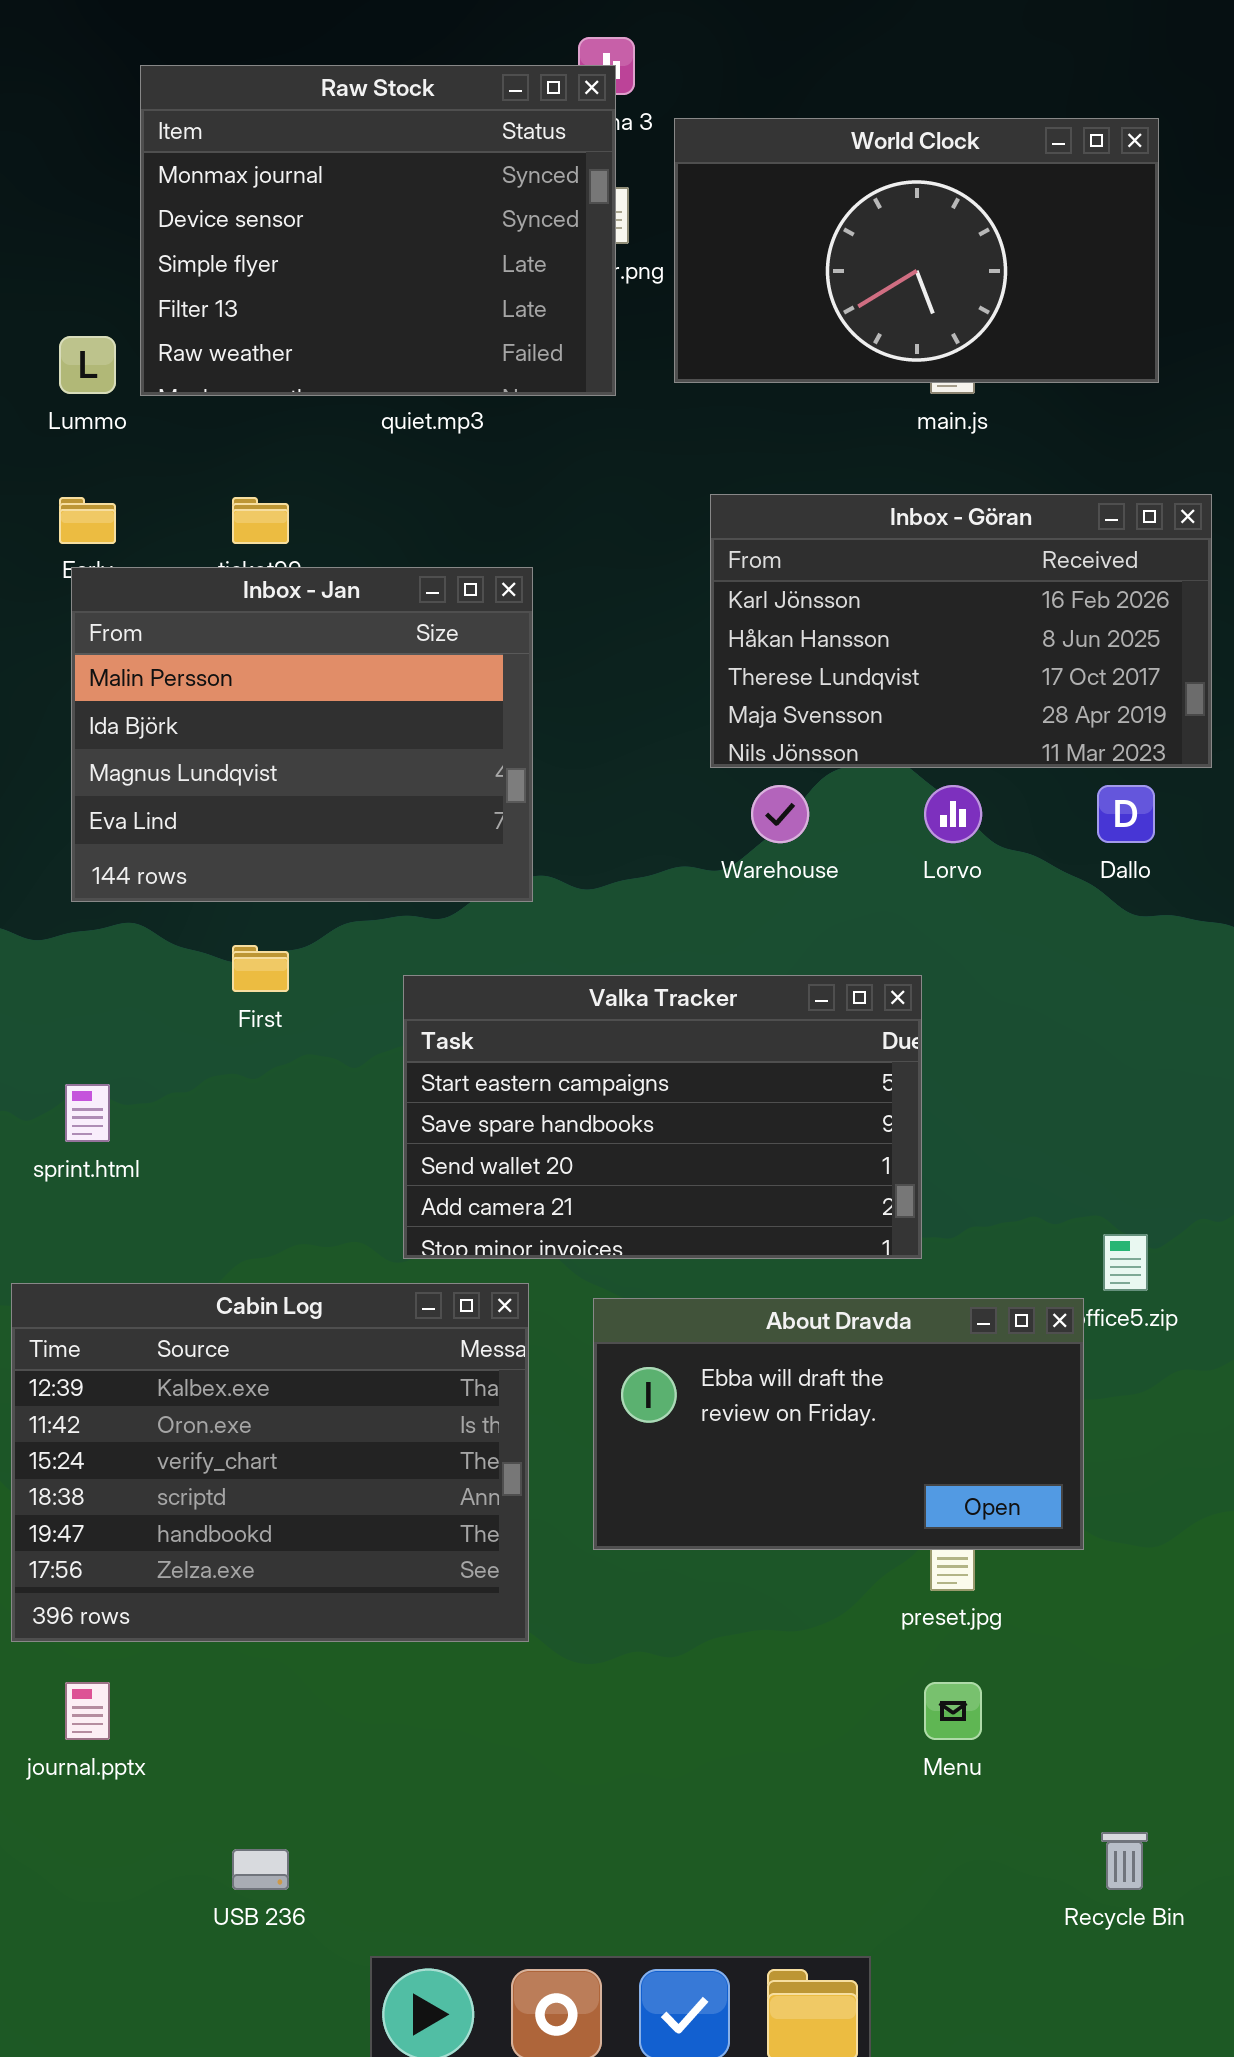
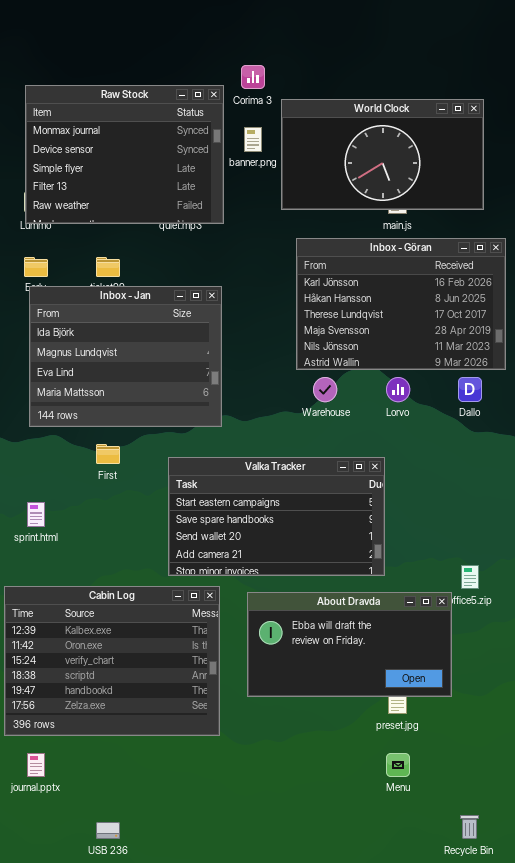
Raw Stock: [140,65,616,396] -> [25,85,224,224], moved
Inbox - Göran: [710,494,1212,768] -> [296,238,506,370], resized
Inbox - Jan: [71,567,533,902] -> [29,286,222,427], scrolled down 1 row

